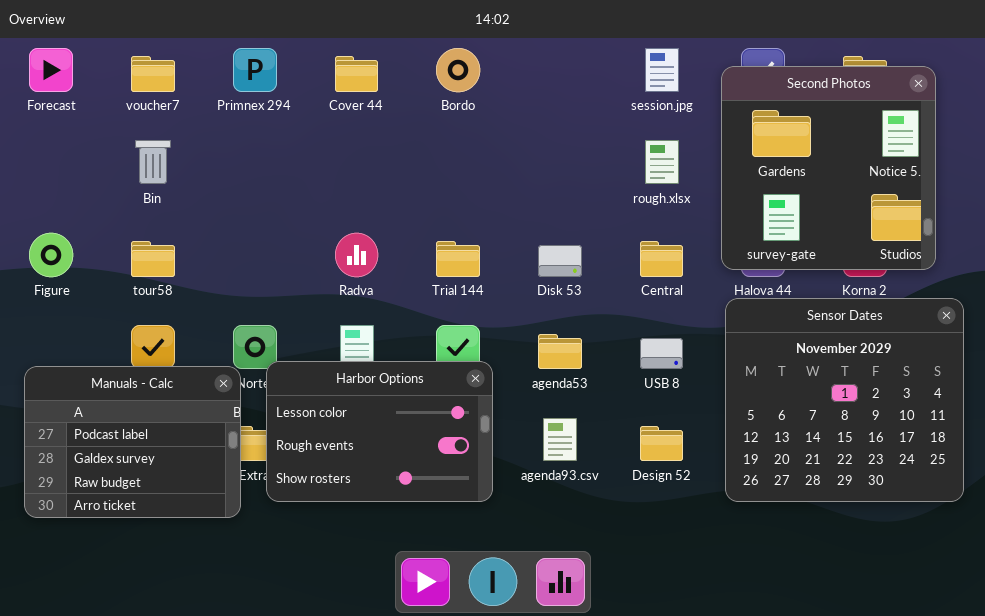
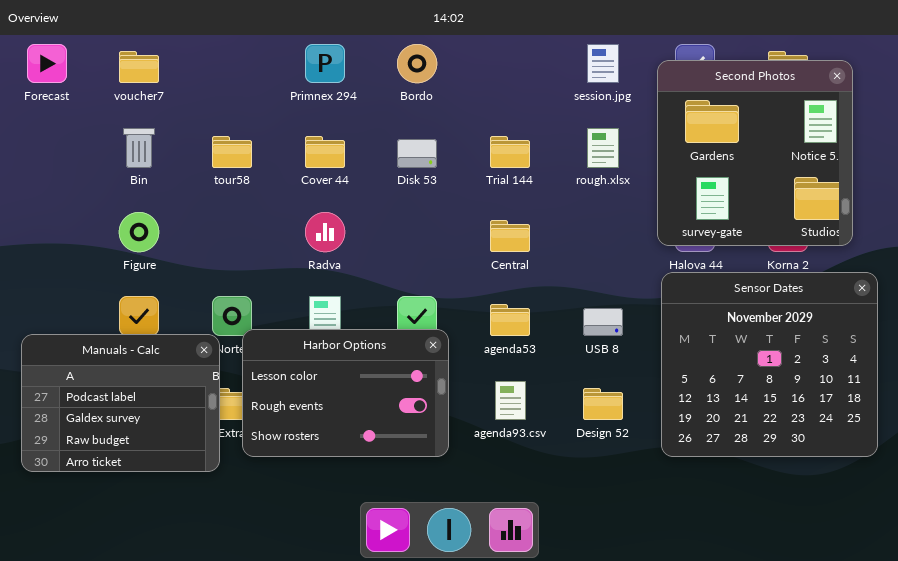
Primnex 294: [233,48,277,92] -> [305,44,345,83], moved
Cover 44: [335,56,378,92] -> [305,136,345,168], moved
Figure: [29,233,73,277] -> [119,212,159,252], moved
tour58: [131,241,175,277] -> [212,136,252,168], moved
Trial 144: [436,241,480,277] -> [490,136,530,168], moved
Central: [640,241,683,277] -> [490,220,530,252], moved
Disk 53: [538,245,582,277] -> [397,139,437,168], moved

